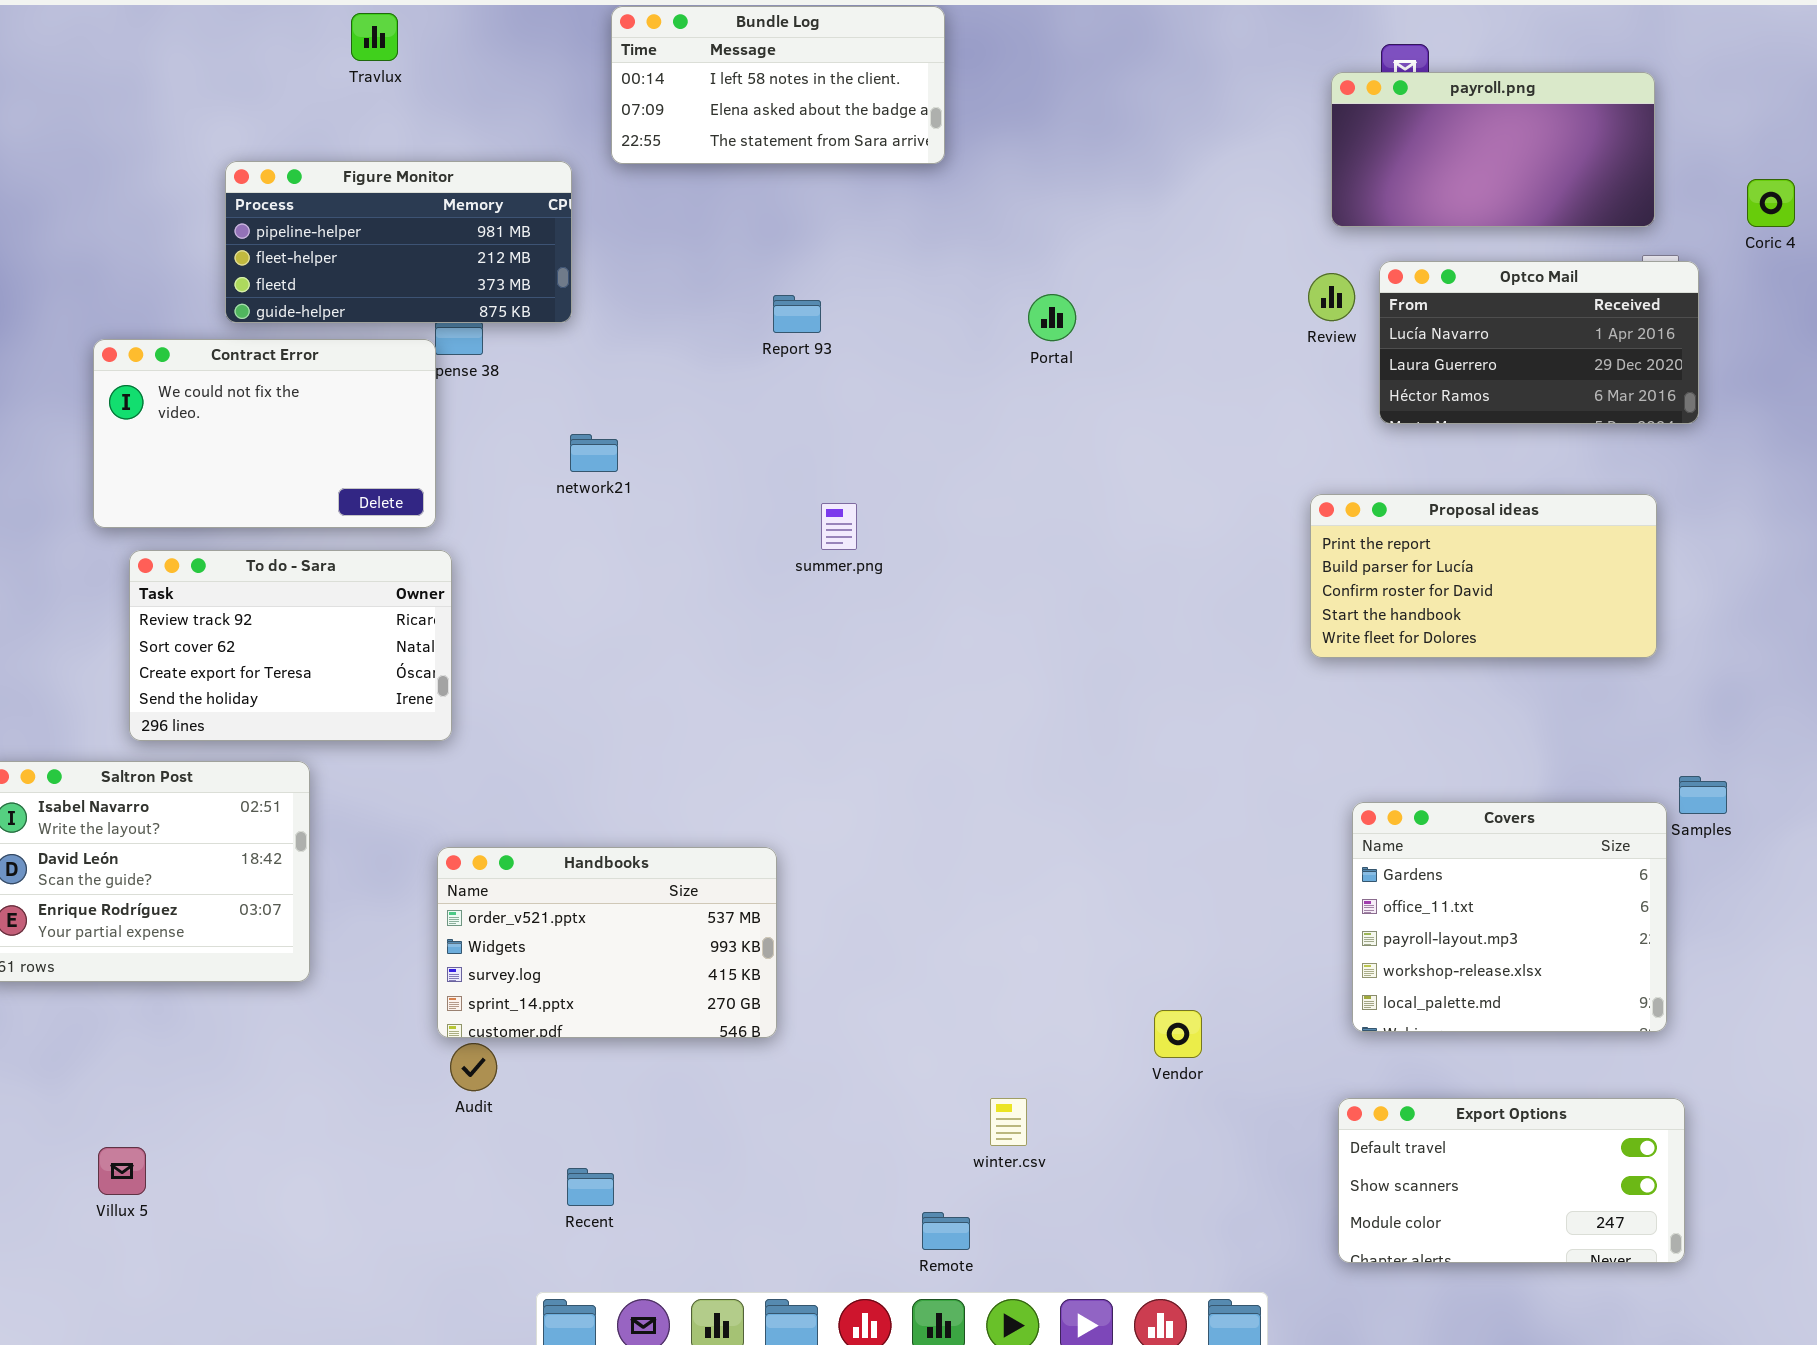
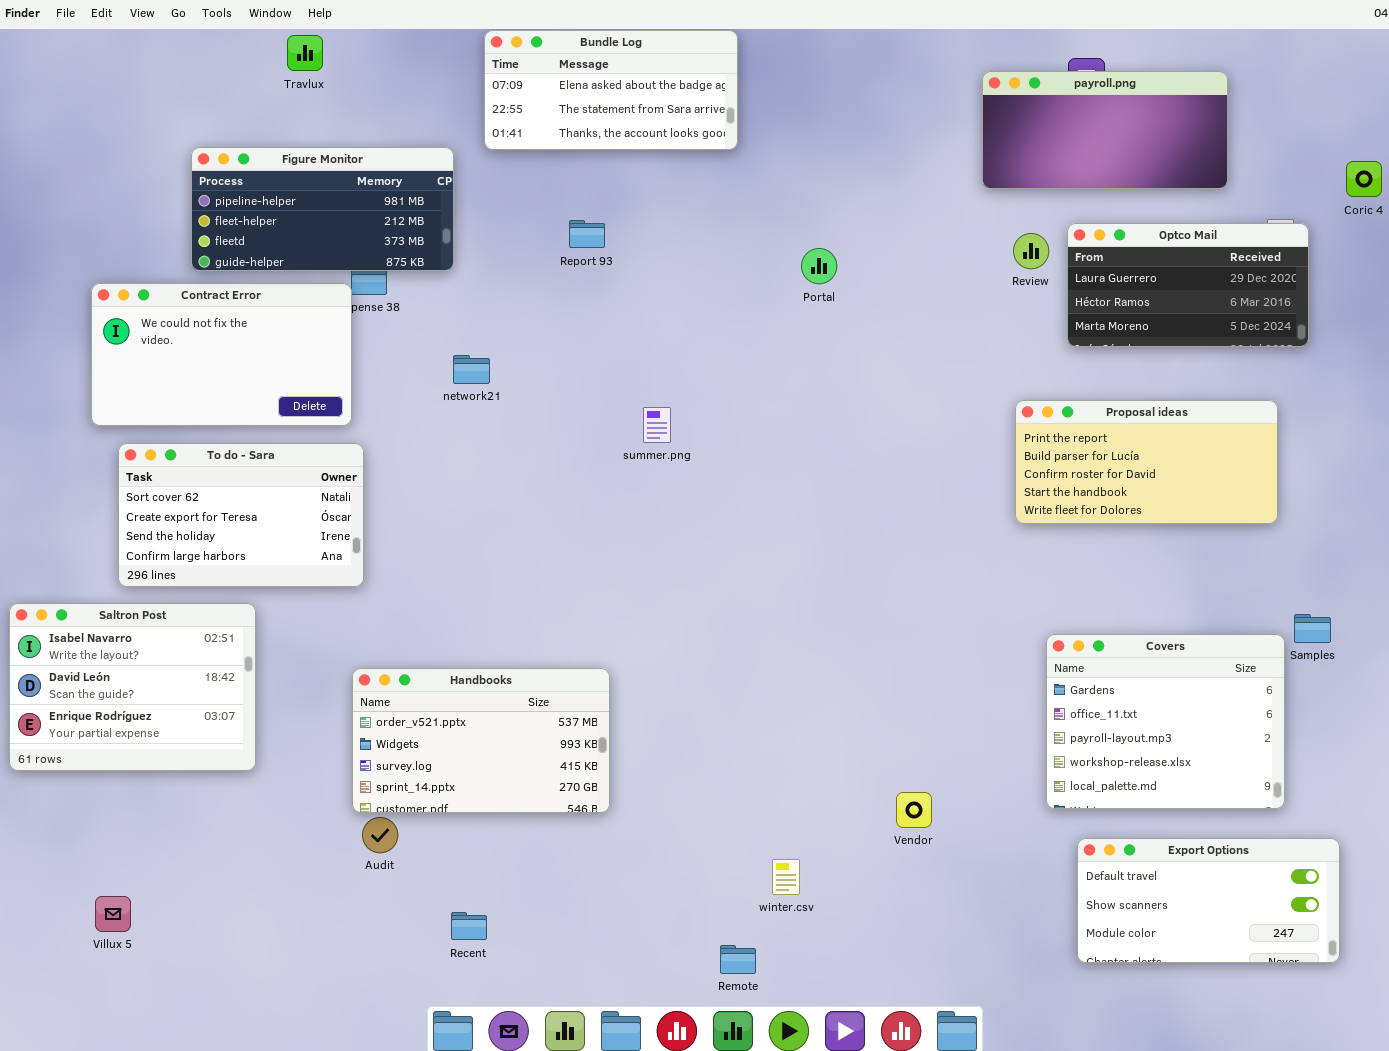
Bundle Log: [611,6,945,164] -> [484,30,738,150], scrolled down 1 row
payroll.png: [1331,72,1655,227] -> [982,71,1228,189], moved
Optco Mail: [1379,261,1699,424] -> [1067,223,1309,347], scrolled down 1 row
Report 93: [773,295,821,333] -> [569,220,605,248], moved
To do - Sara: [129,550,452,741] -> [118,443,364,587], scrolled down 1 row
Export Options: [1338,1098,1685,1263] -> [1077,838,1340,963], moved

